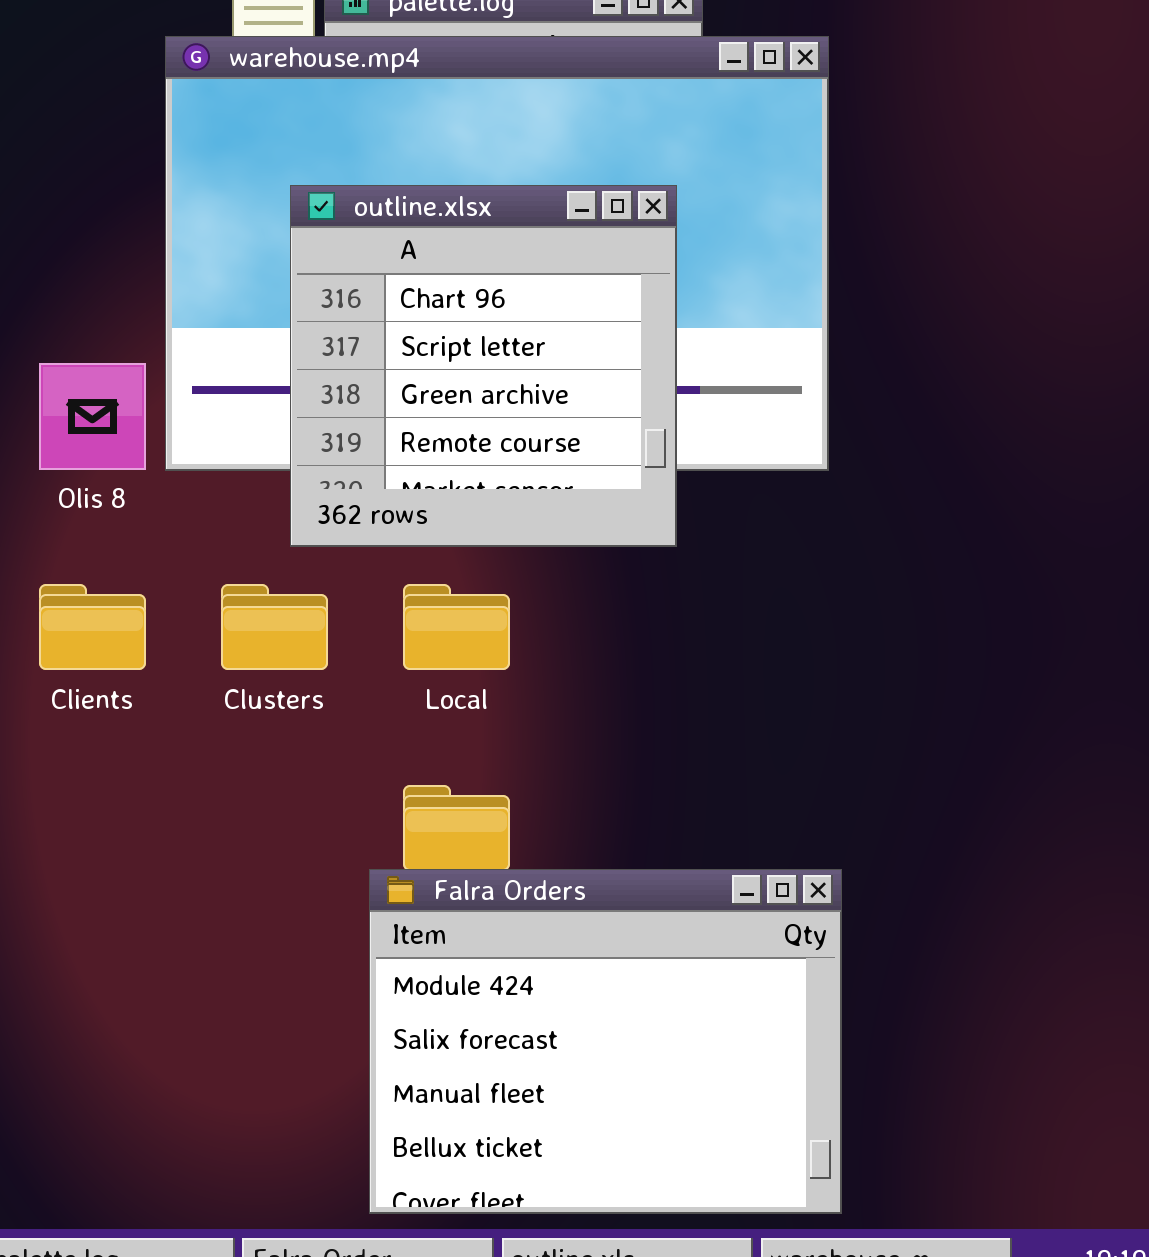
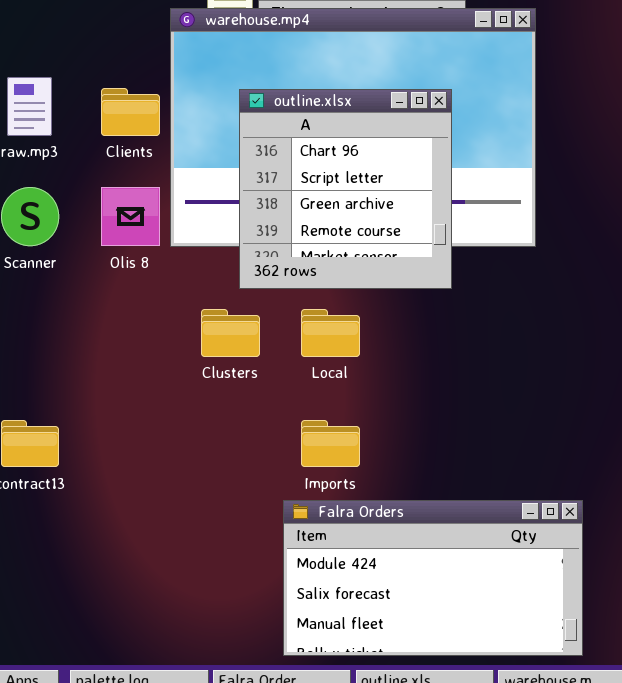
Clients: [39,584,146,670] -> [101,88,160,136], moved
Falra Orders: [369,869,842,1214] -> [283,500,583,656], resized

